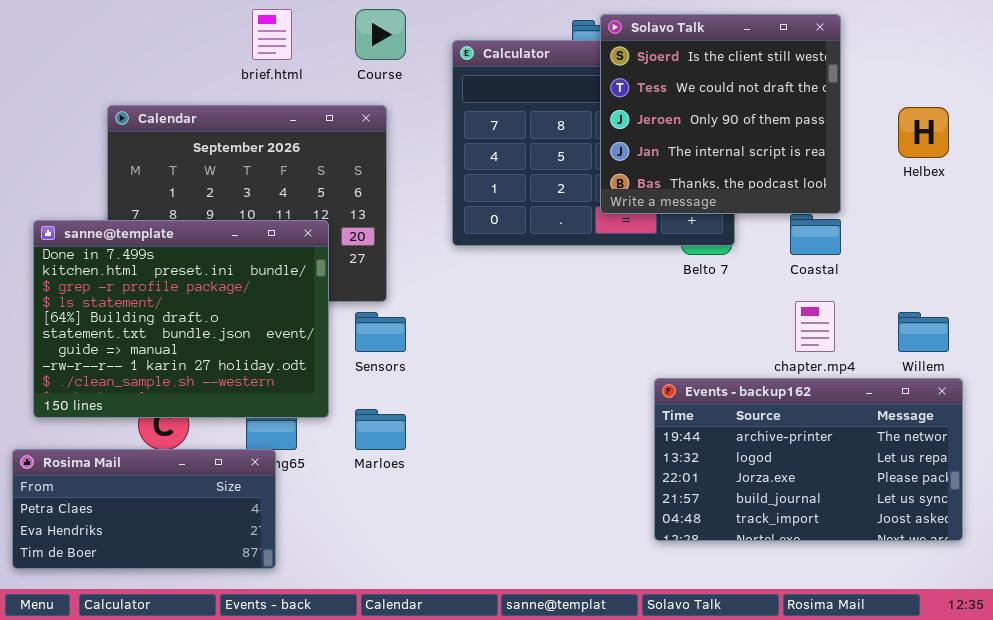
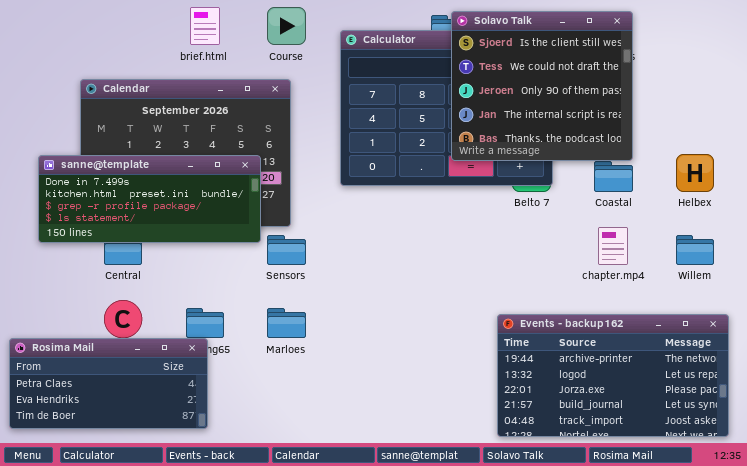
Helbex: [898,107,949,158] -> [676,154,714,192], moved
sanne@template: [33,220,329,418] -> [38,155,261,243], moved, resized
Events - backup162: [654,378,963,541] -> [497,314,729,437], moved

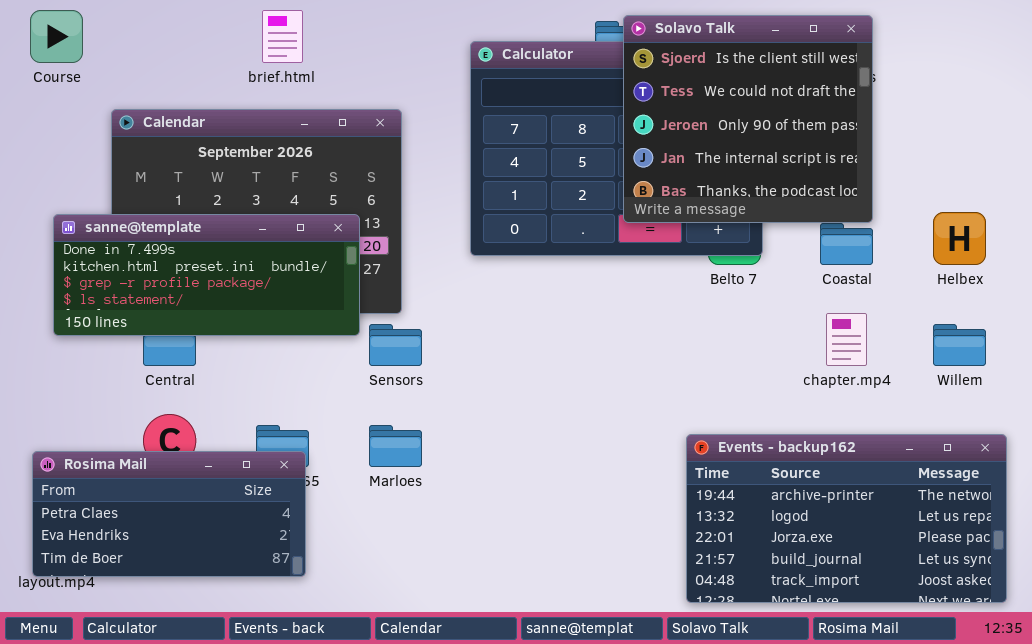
Course: [267,7,306,45] -> [30,10,83,63], moved
Rosima Mail: [9,338,208,429] -> [32,451,306,577], moved

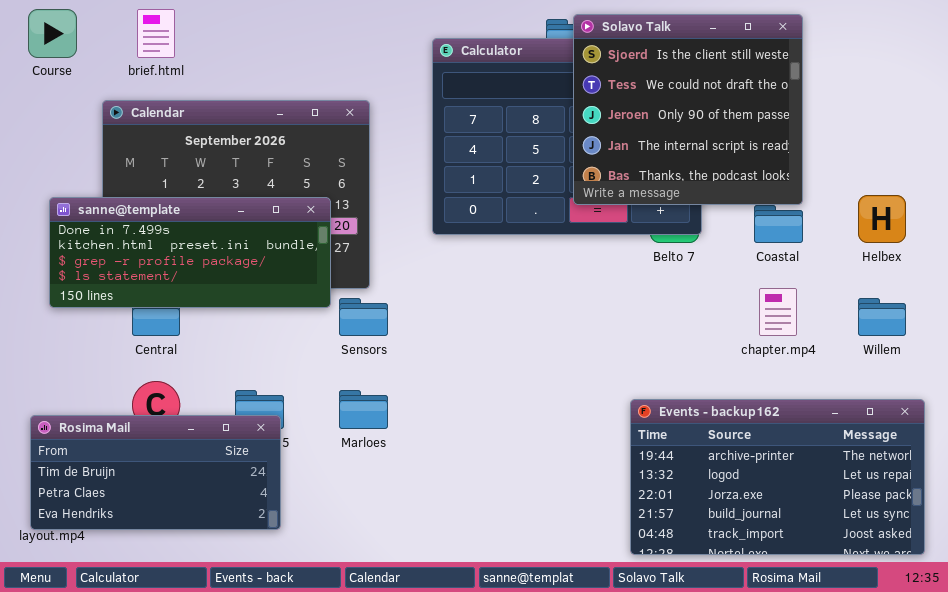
brief.html: [262,10,303,63] -> [137,9,175,58], moved
Rosima Mail: [32,451,306,577] -> [30,415,281,530], scrolled up 1 row

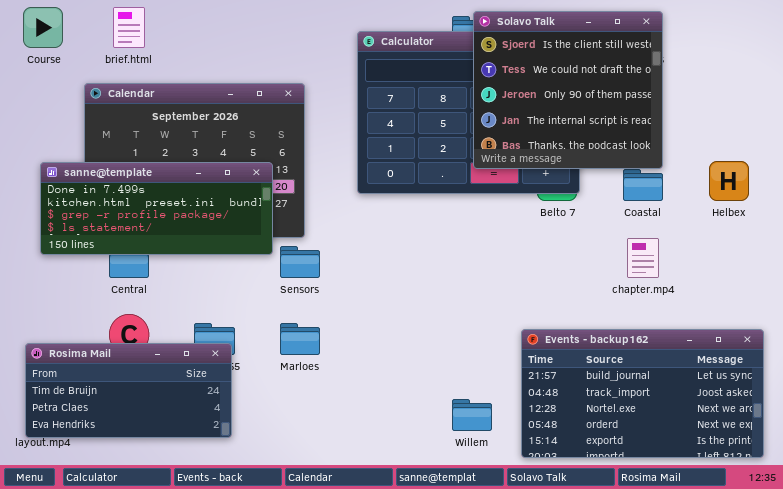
Willem: [858,298,906,336] -> [452,399,492,431], moved
Events - backup162: [630,399,925,555] -> [521,329,764,458], scrolled down 3 rows

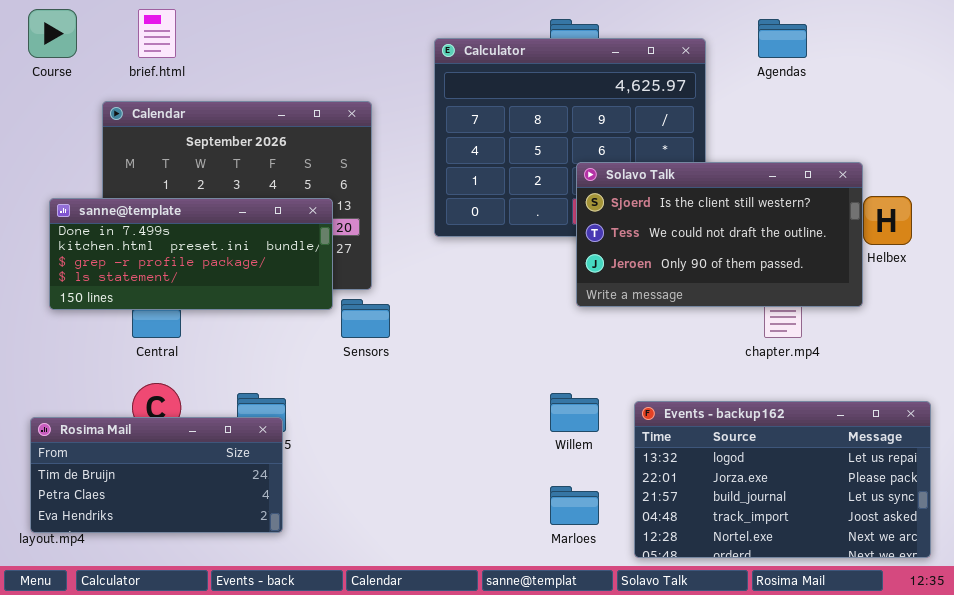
Solavo Talk: [473,11,663,169] -> [576,162,863,307], moved, resized
Marloes: [280,323,320,355] -> [550,486,599,525], moved
Events - backup162: [521,329,764,458] -> [634,401,931,558], scrolled up 2 rows
Willem: [452,399,492,431] -> [550,393,599,432], moved

